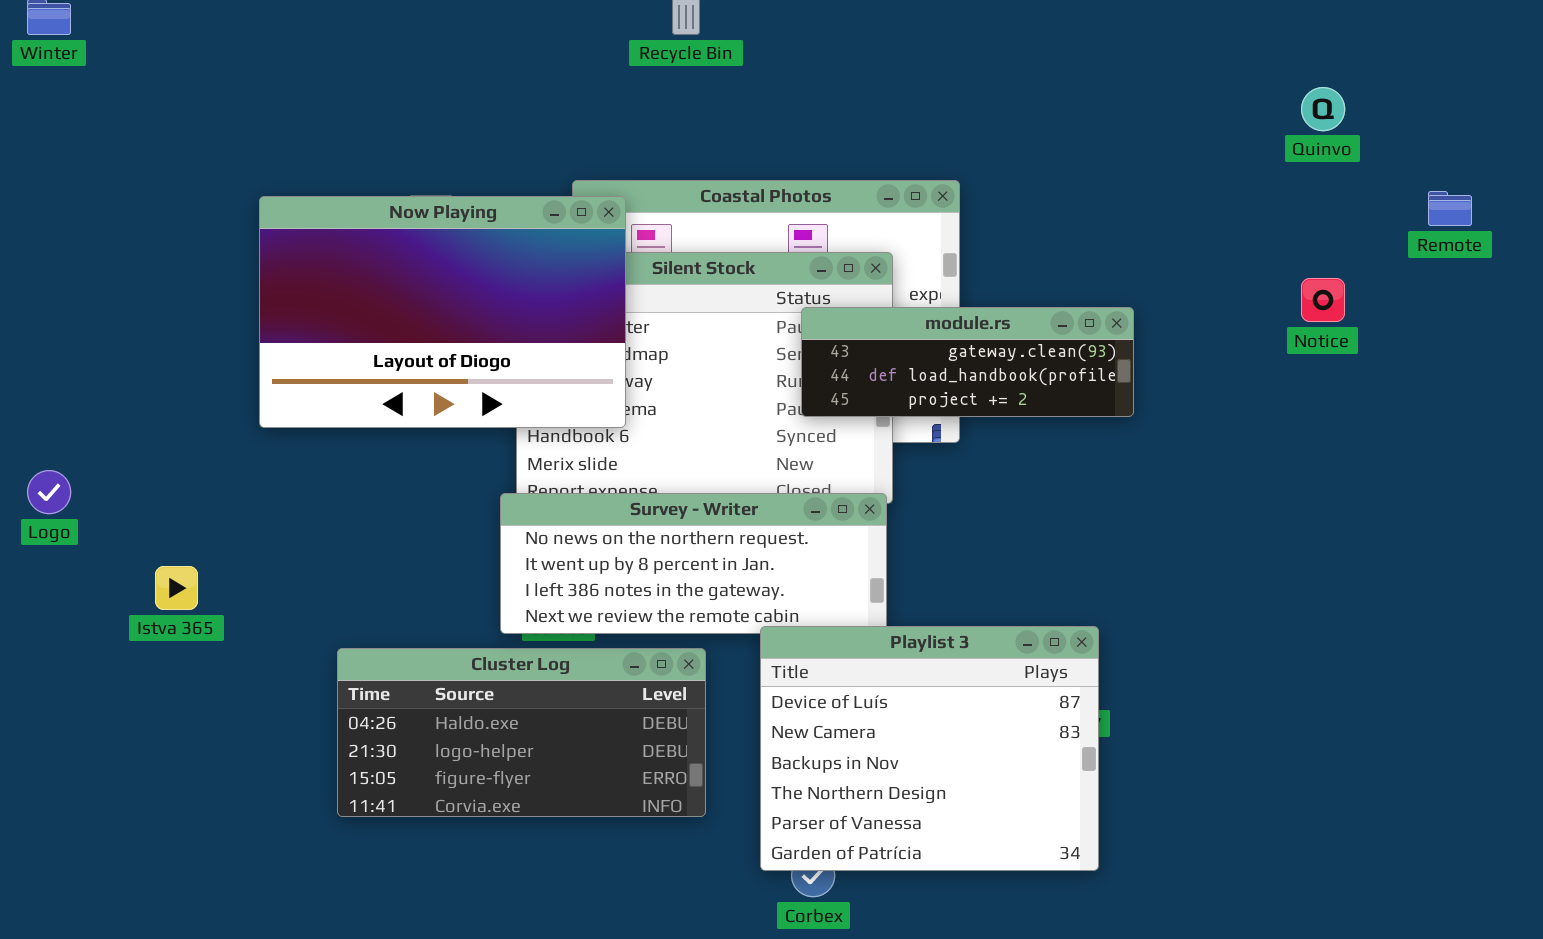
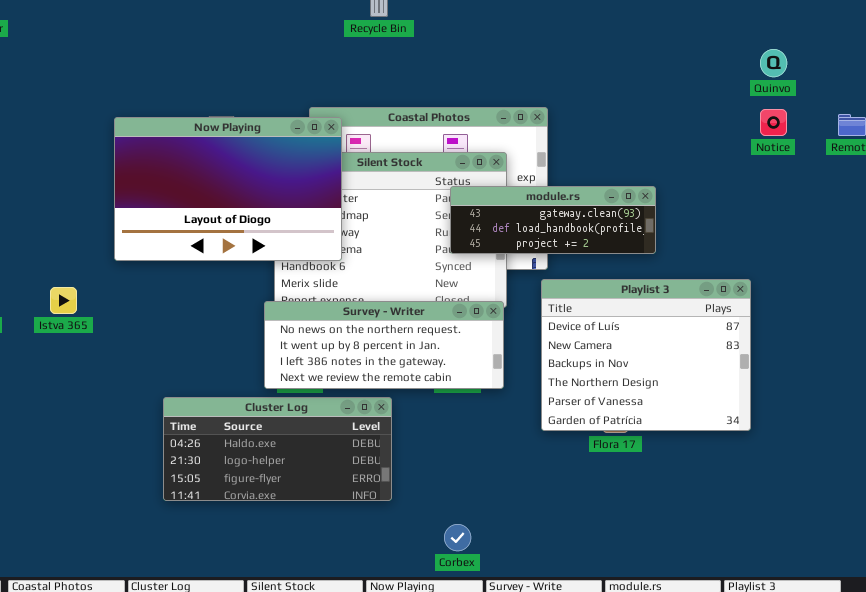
Notice: [1301,278,1345,322] -> [760,109,787,136], moved
Istva 365: [155,566,198,610] -> [50,287,77,314], moved
Playlist 3: [760,626,1099,871] -> [541,279,751,431], moved

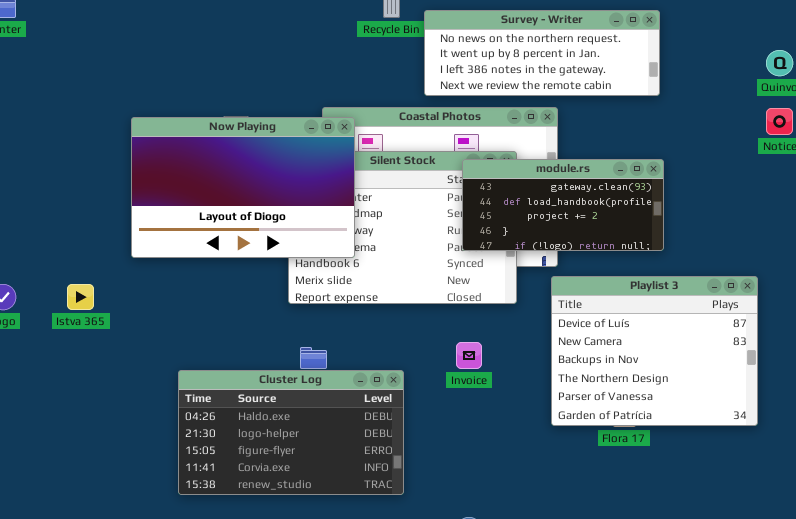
module.rs: [450,186,656,254] -> [462,159,664,251], resized
Survey - Writer: [264,301,504,389] -> [424,10,660,96], moved
Cluster Log: [163,397,392,501] -> [178,370,404,495], resized

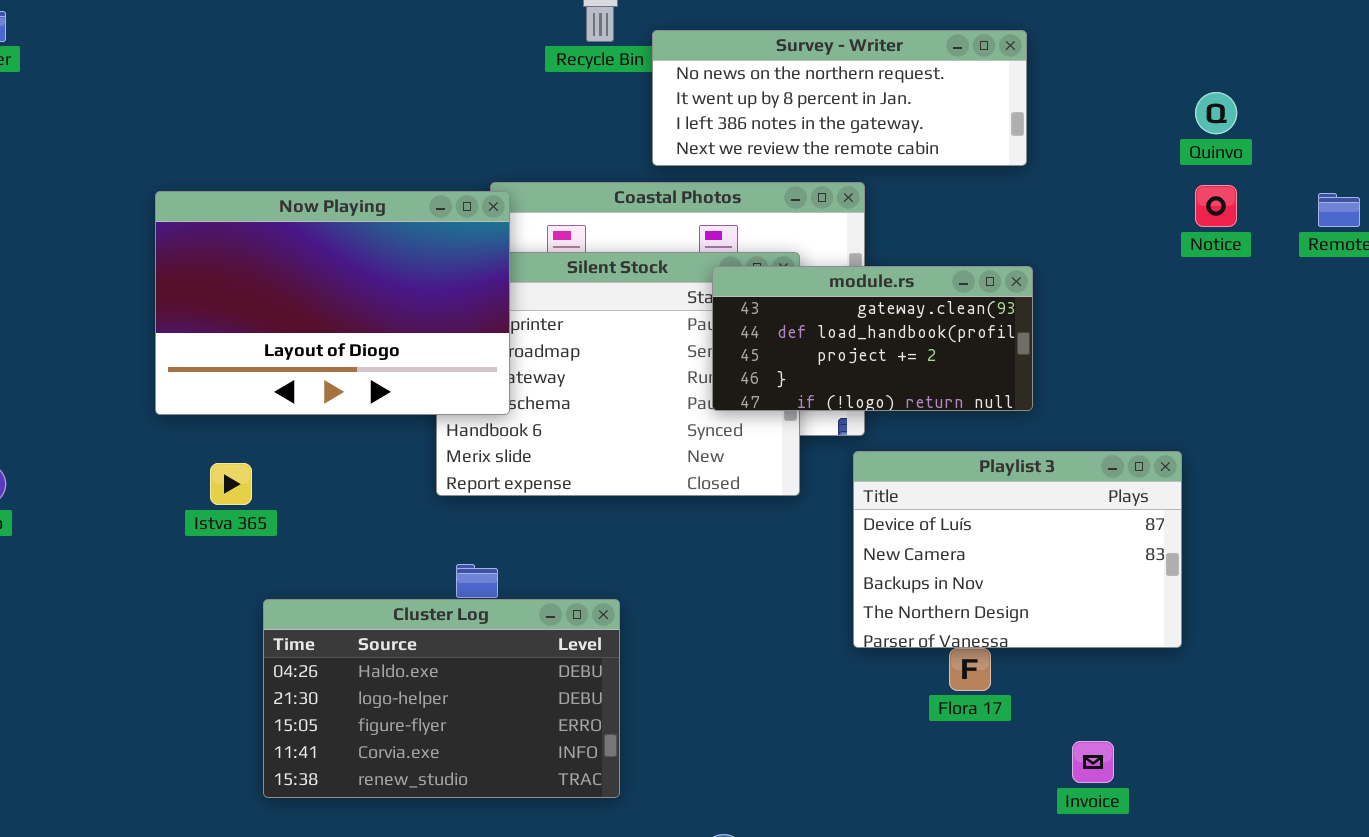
Now Playing: [131,117,355,258] -> [155,191,510,415], moved
Playlist 3: [551,276,758,426] -> [853,451,1182,648], resized
Istva 365: [67,284,94,310] -> [210,463,252,505], moved
Invoice: [456,342,482,369] -> [1072,741,1114,783], moved

